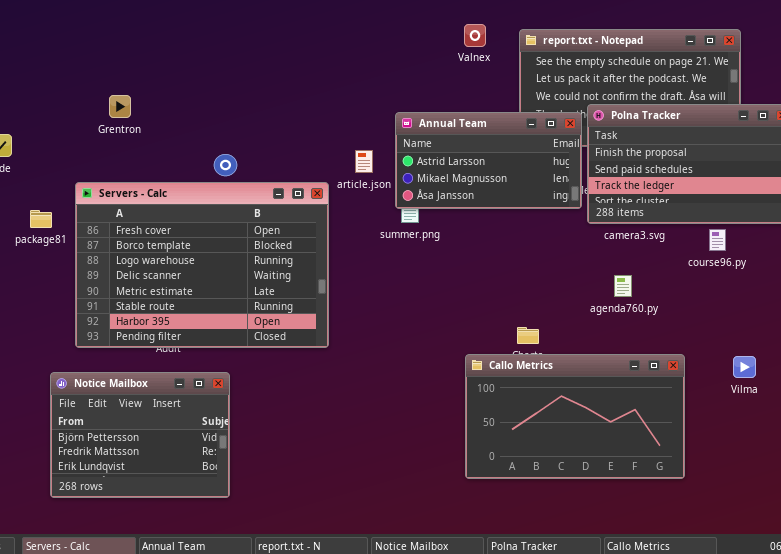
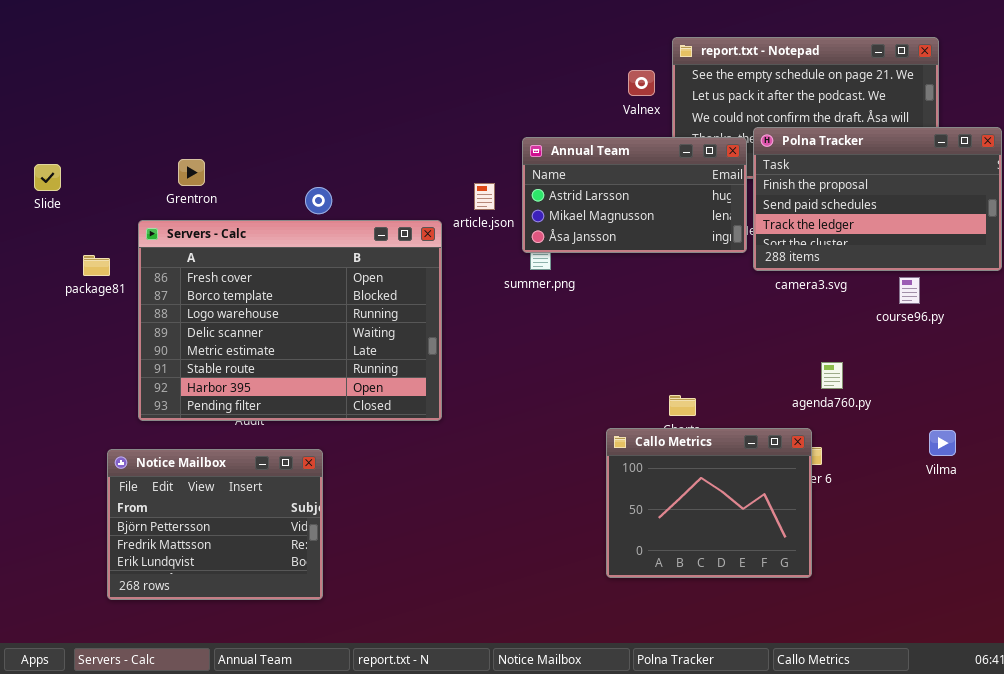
Valnex: [464,24,486,47] -> [628,70,655,96], moved
Grentron: [109,95,131,118] -> [178,159,205,186], moved
agenda760.py: [614,275,632,297] -> [821,362,843,389], moved
Callo Metrics: [465,354,685,479] -> [606,428,812,578], resized

